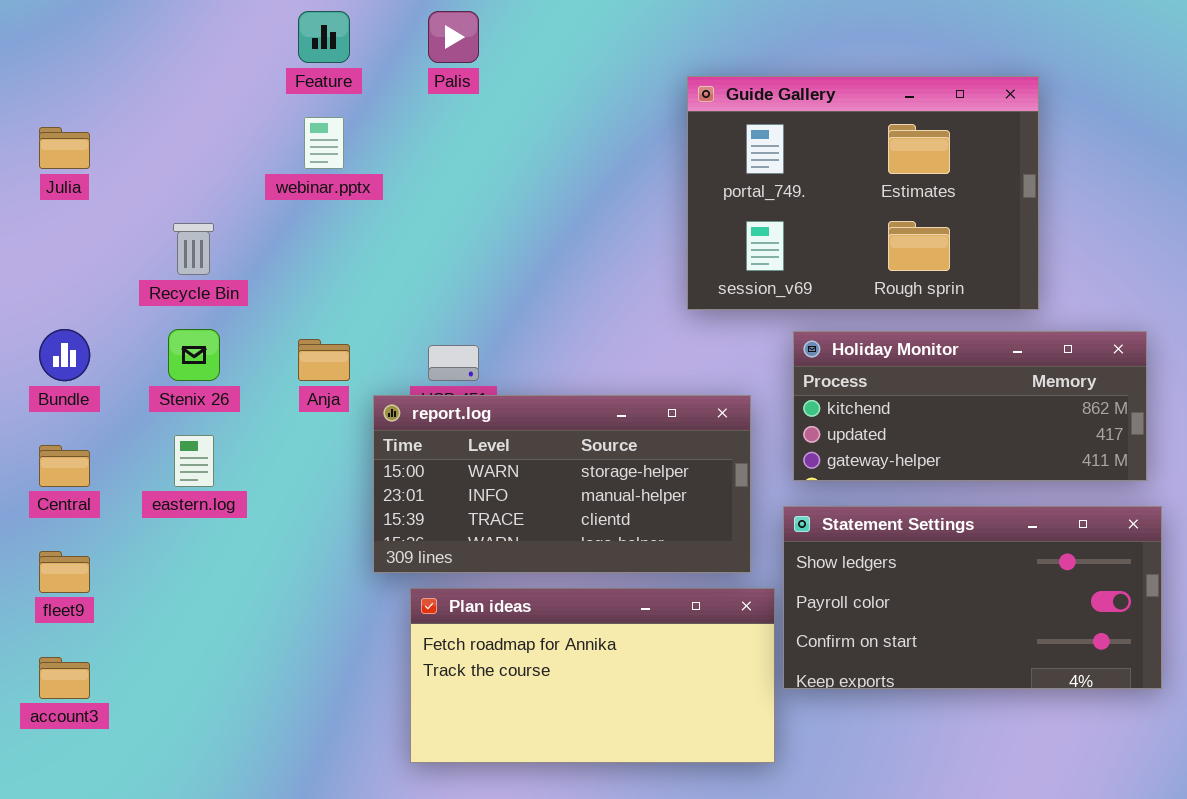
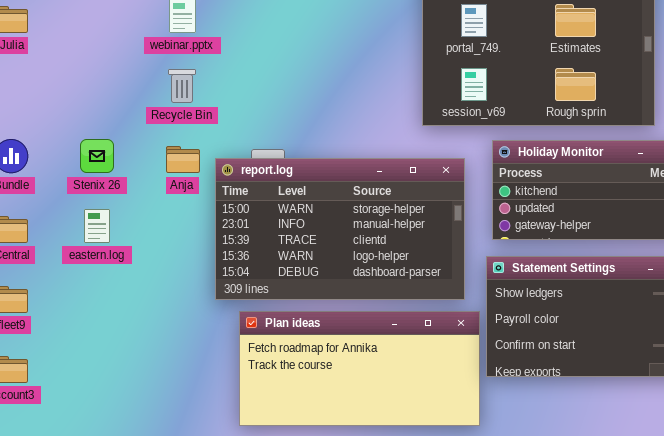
Recycle Bin: [173,223,214,275] -> [168,69,196,103], moved
report.log: [373,395,751,573] -> [215,158,465,300], resized

